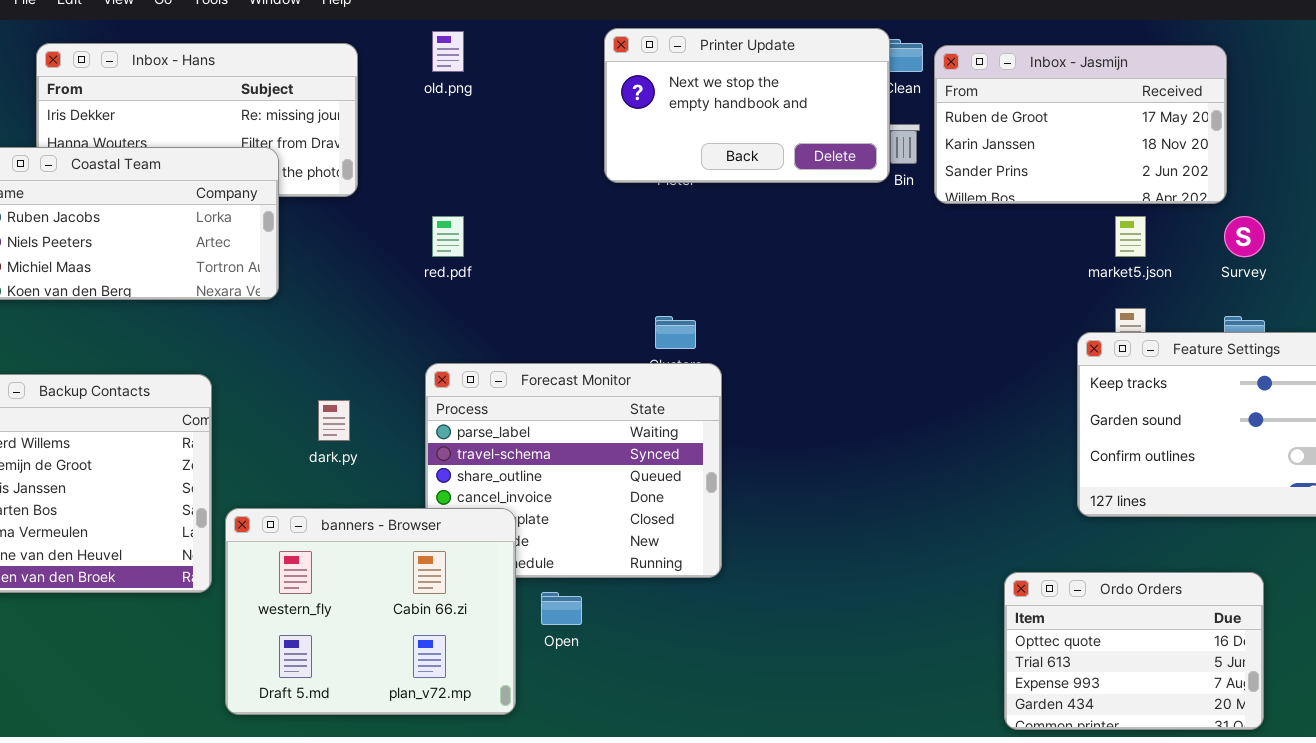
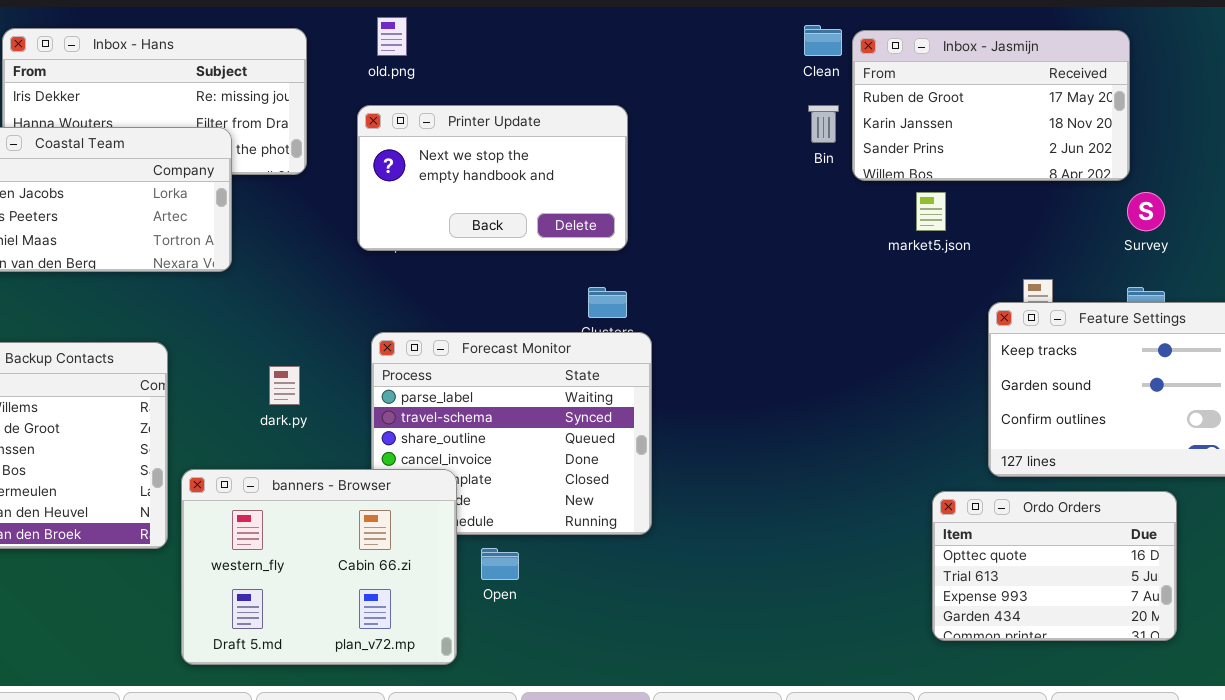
Printer Update: [604,28,890,183] -> [357,105,628,251], moved
market5.json: [1115,216,1146,257] -> [916,192,946,231], moved
Ordo Orders: [1004,572,1264,730] -> [932,491,1177,641], moved

